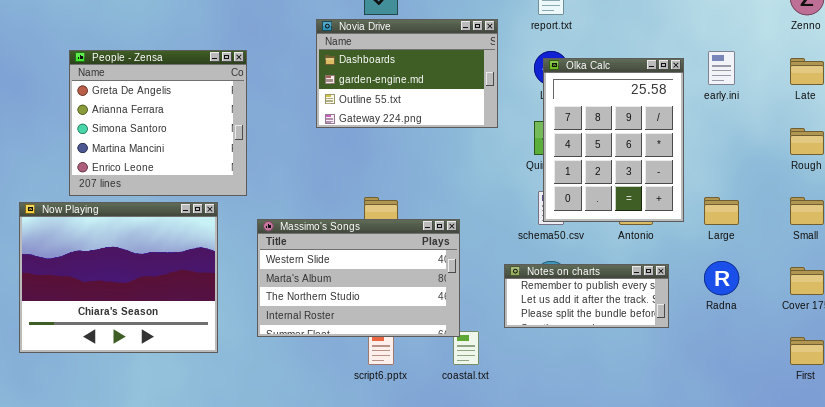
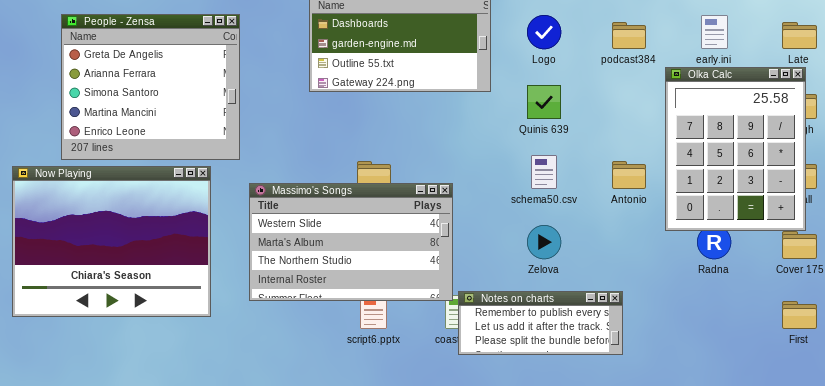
Olka Calc: [543,58,684,222] -> [665,67,806,231], moved
Notes on charts: [504,264,669,328] -> [458,291,623,355], moved

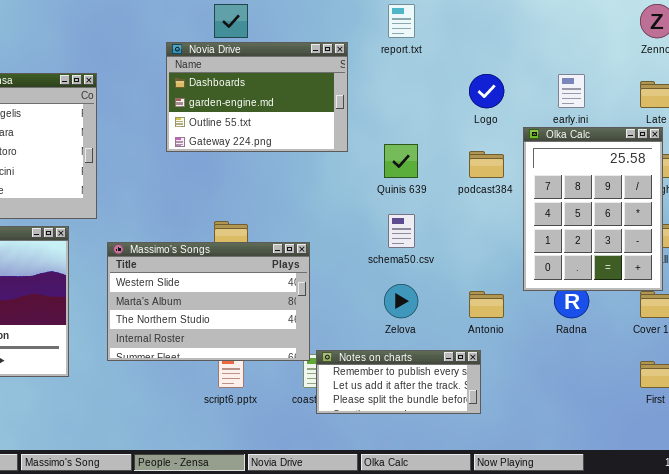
Logo: [527,15,561,49] -> [469,74,504,108], moved
podcast384: [612,22,646,49] -> [469,151,504,178], moved
Antonio: [612,161,646,189] -> [469,291,504,318], moved

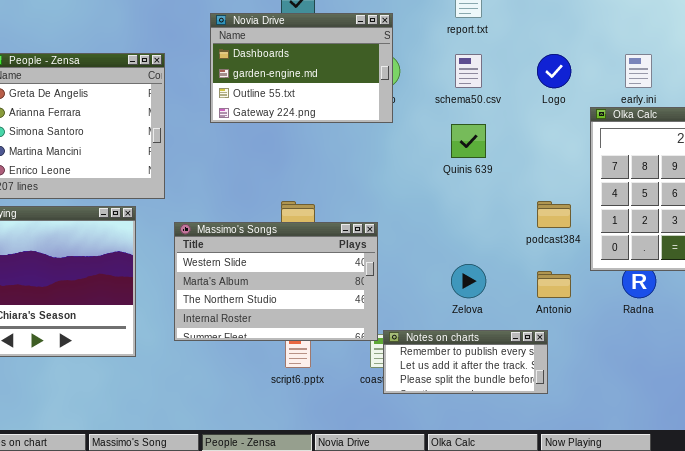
Novia Drive: [166,42,348,152] -> [210,13,393,123], moved
podcast384: [469,151,504,178] -> [537,201,571,228], moved
schema50.csv: [388,214,415,248] -> [455,54,482,88], moved

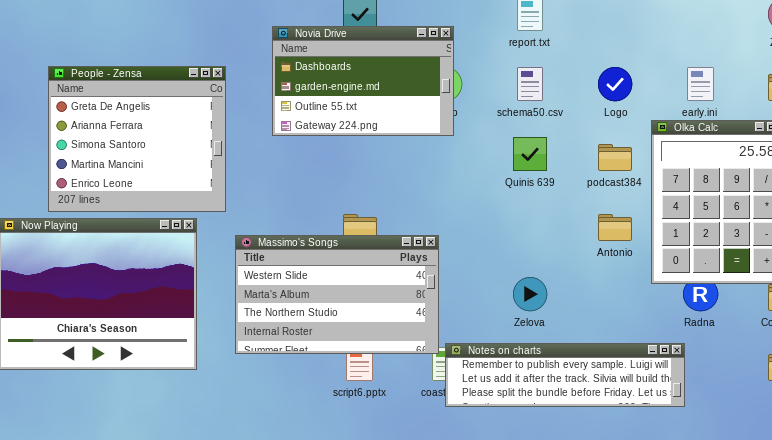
podcast384: [537,201,571,228] -> [598,144,632,171], moved
Antonio: [537,271,571,298] -> [598,214,632,241], moved
Notes on charts: [383,330,548,394] -> [445,343,685,407], resized

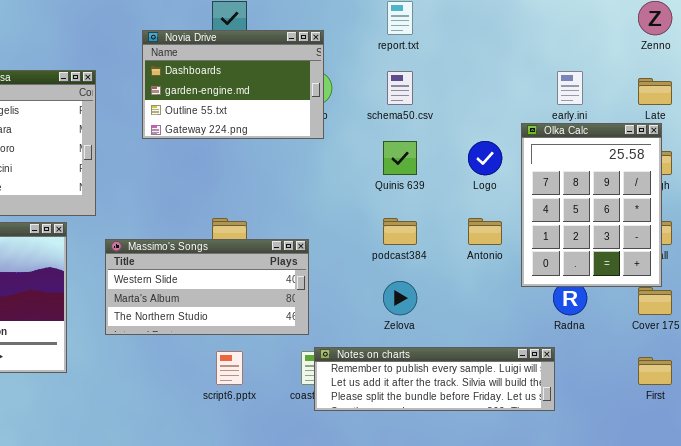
Logo: [598,67,632,101] -> [468,141,502,175], moved
podcast384: [598,144,632,171] -> [383,218,417,245], moved
Massimo's Songs: [235,235,439,354] -> [105,239,309,335], resized

